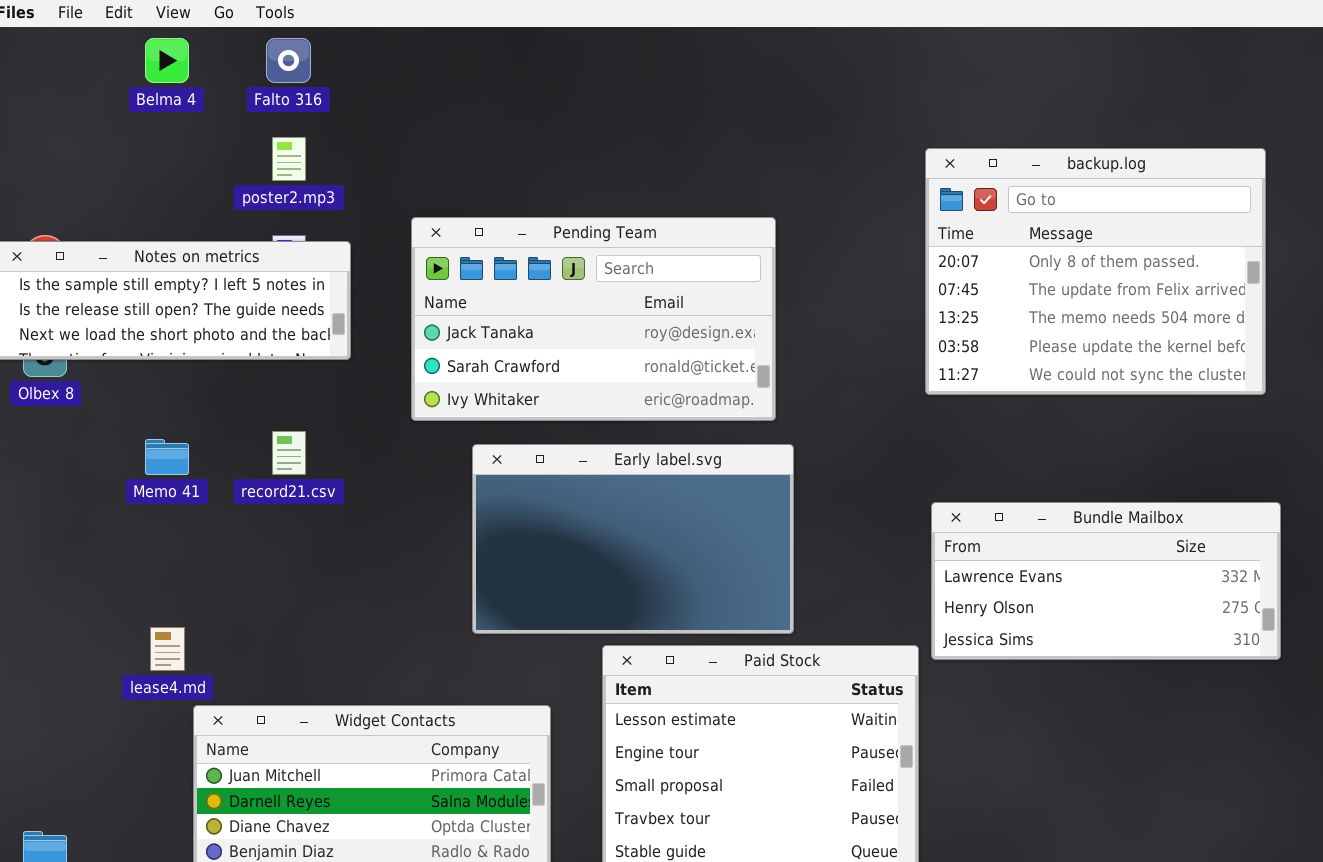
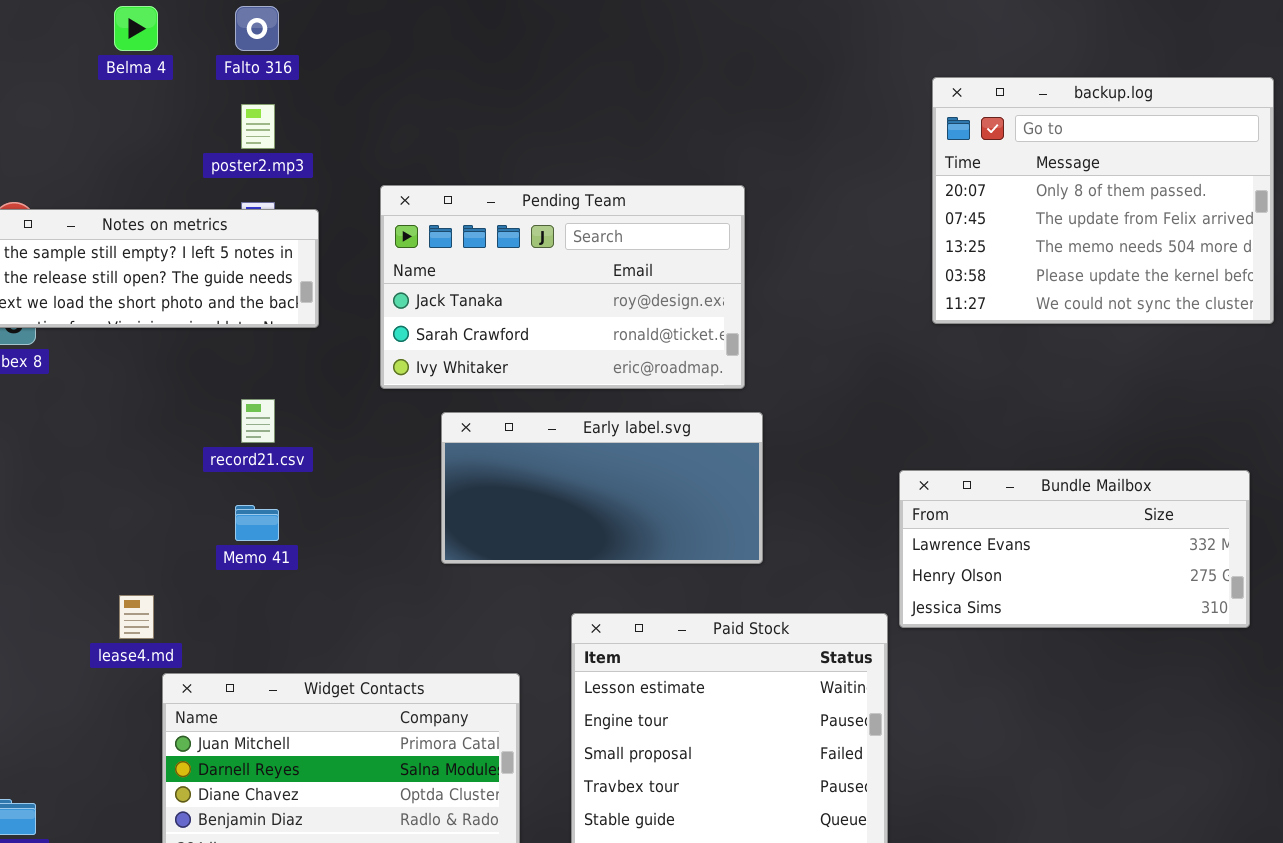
backup.log: [925,148,1266,395] -> [932,77,1274,324], moved
Memo 41: [145,439,189,475] -> [235,505,279,541], moved
Early label.svg: [472,444,794,634] -> [441,412,763,564], resized

